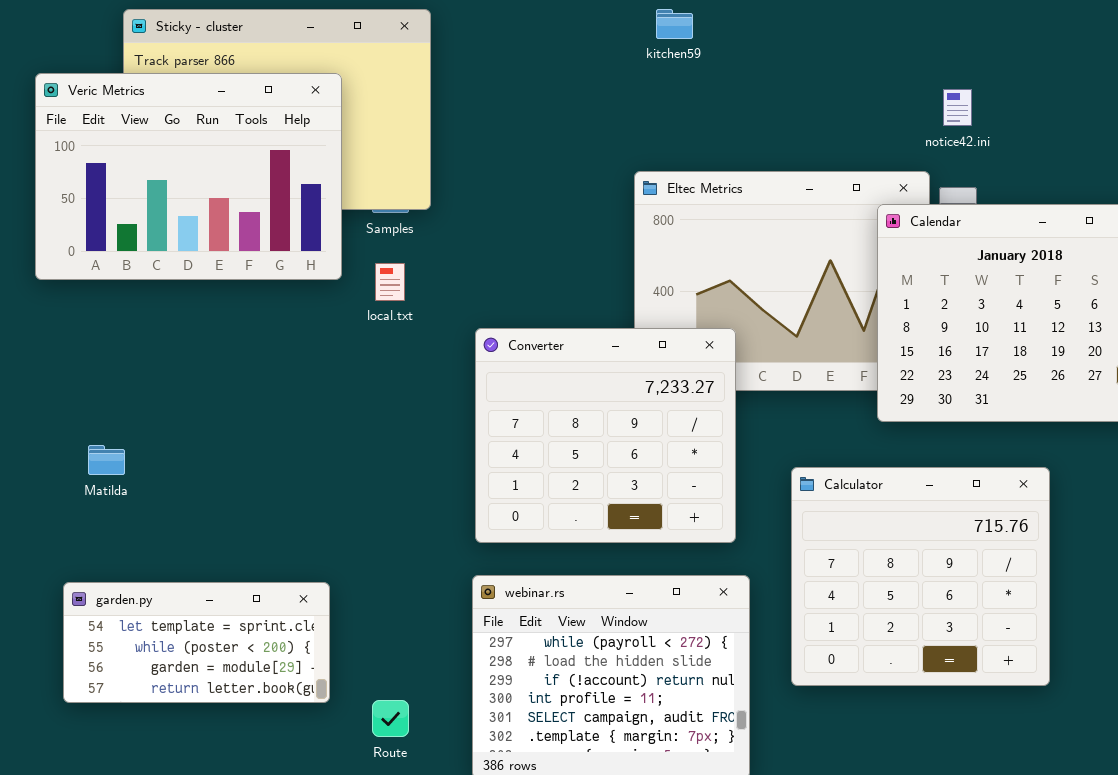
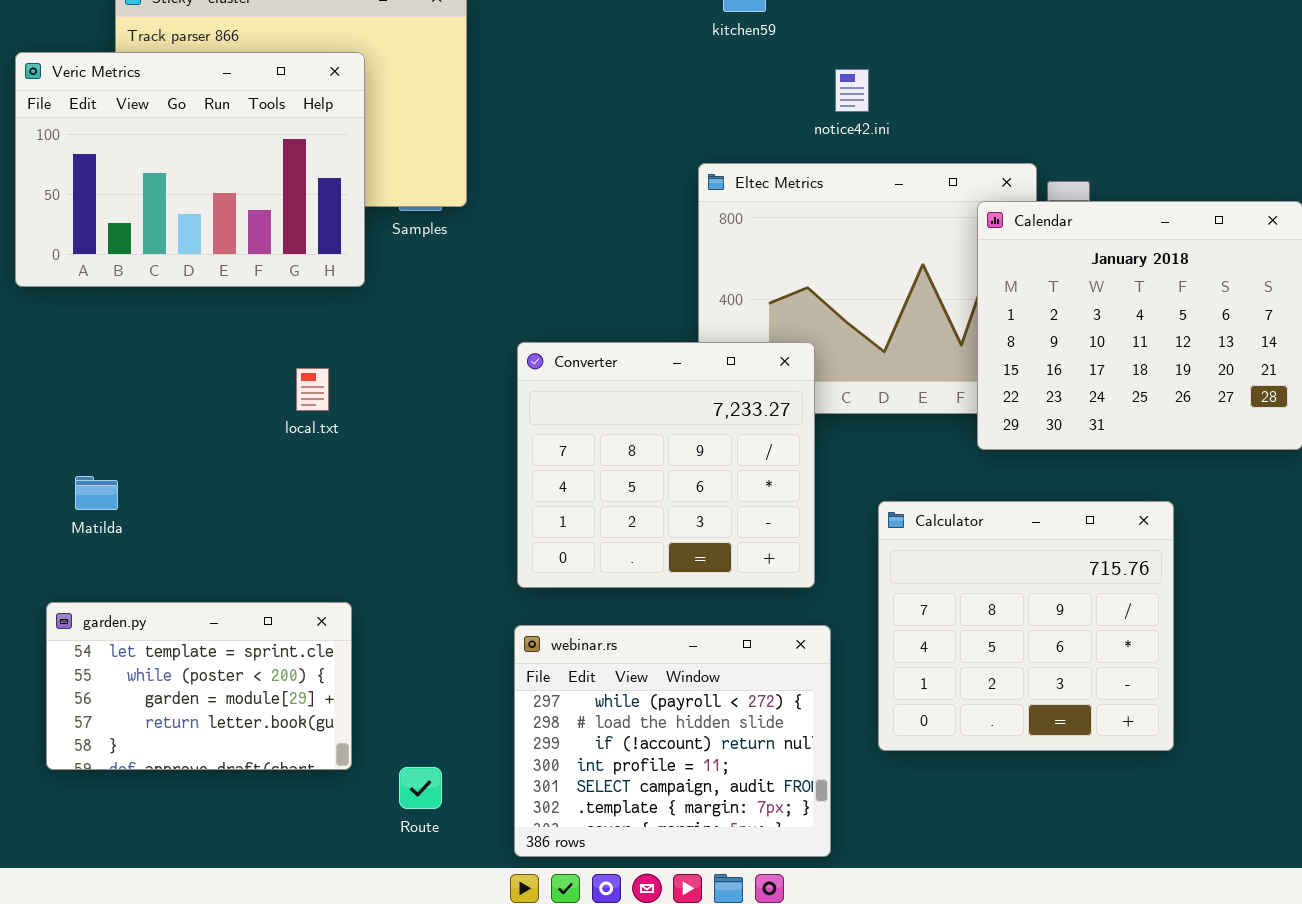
notice42.ini: [943,89,972,126] -> [835,69,869,112], moved
local.txt: [375,263,405,301] -> [296,368,329,411], moved
garden.py: [63,582,330,703] -> [46,602,352,770], resized

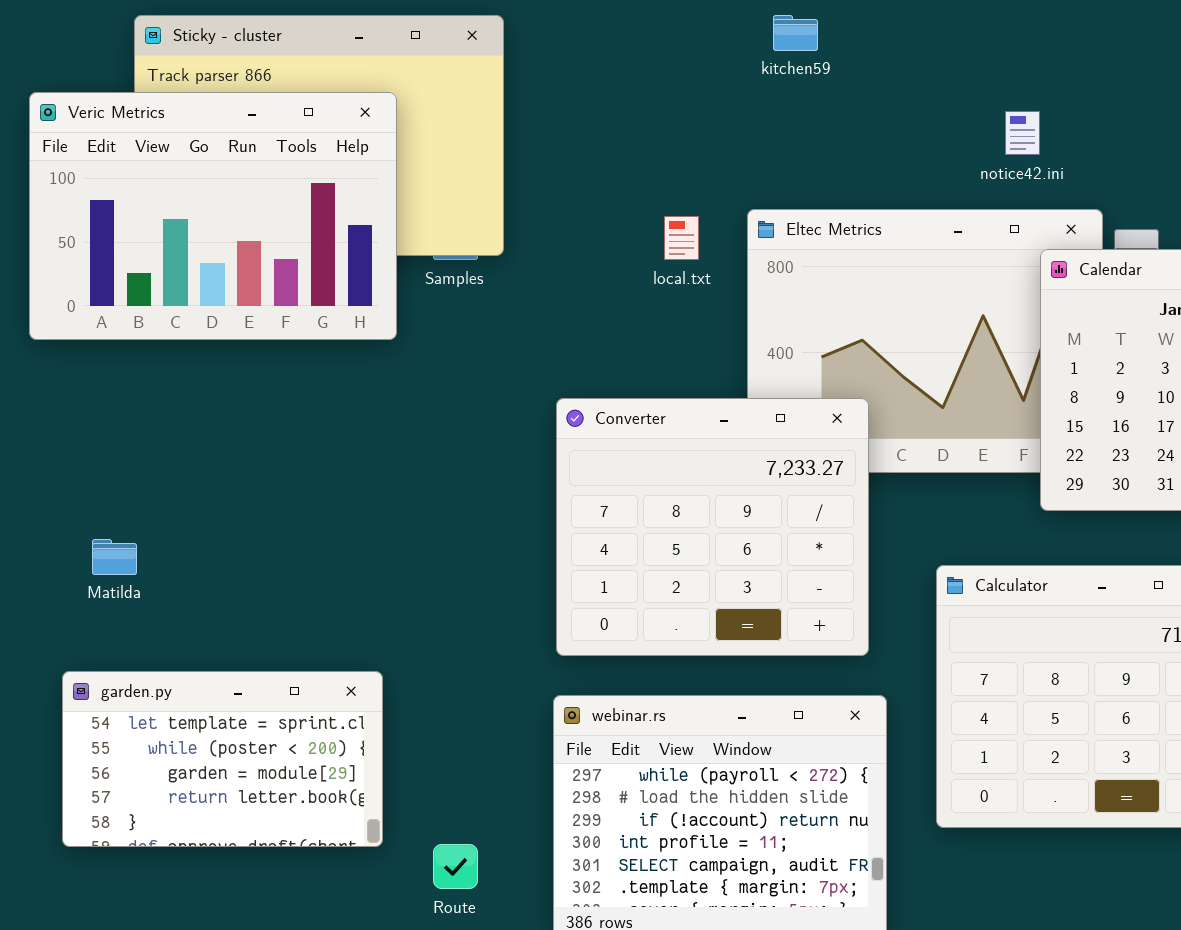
notice42.ini: [835,69,869,112] -> [1005,111,1040,155], moved
local.txt: [296,368,329,411] -> [664,216,699,260], moved

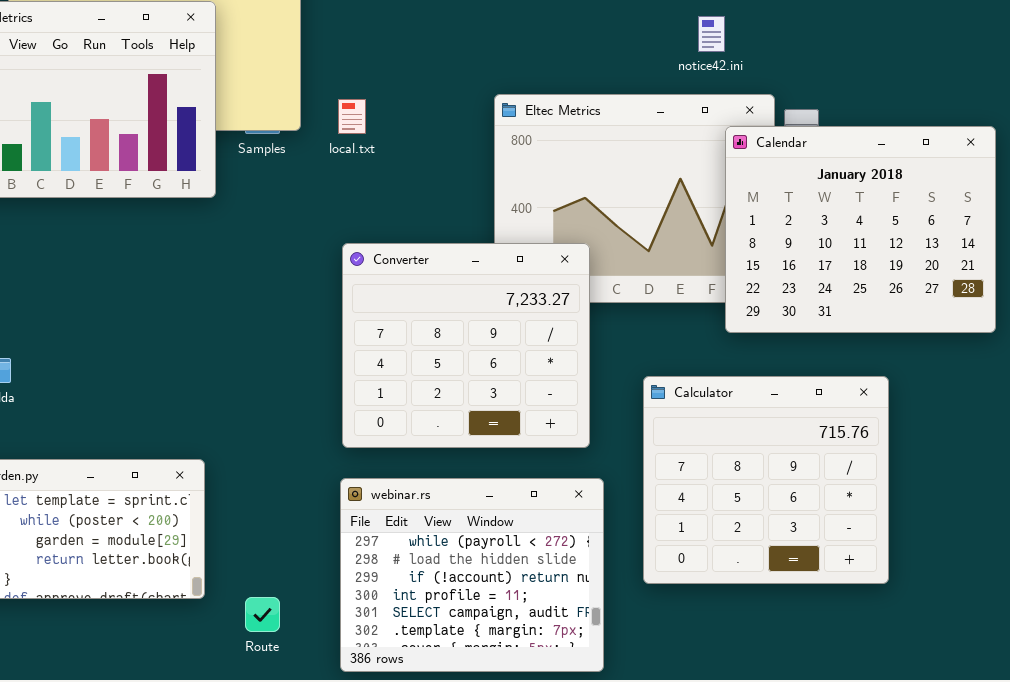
local.txt: [664,216,699,260] -> [338,99,366,134], moved

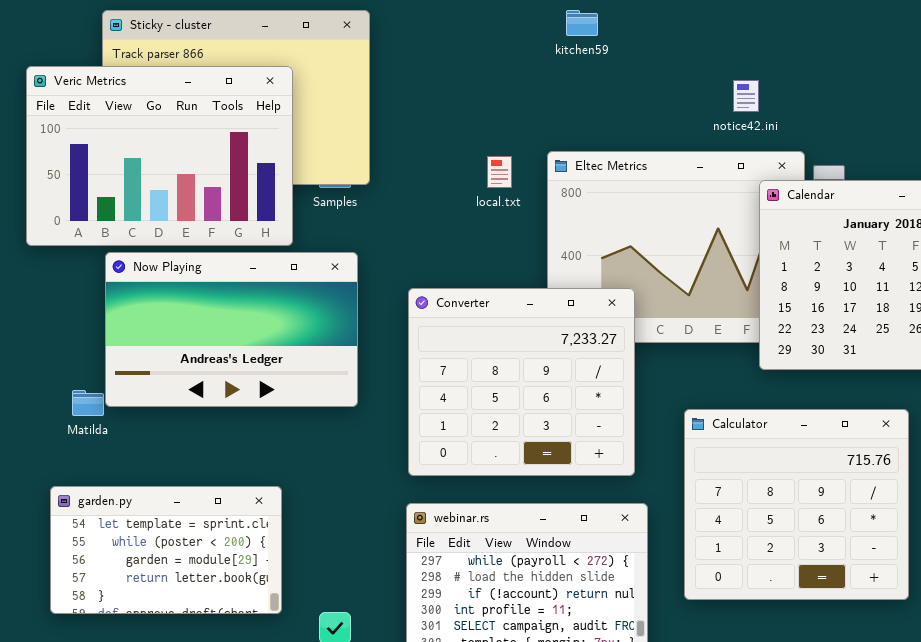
local.txt: [338,99,366,134] -> [487,156,512,188], moved
Now Playing: none -> [105,252,358,407], opened

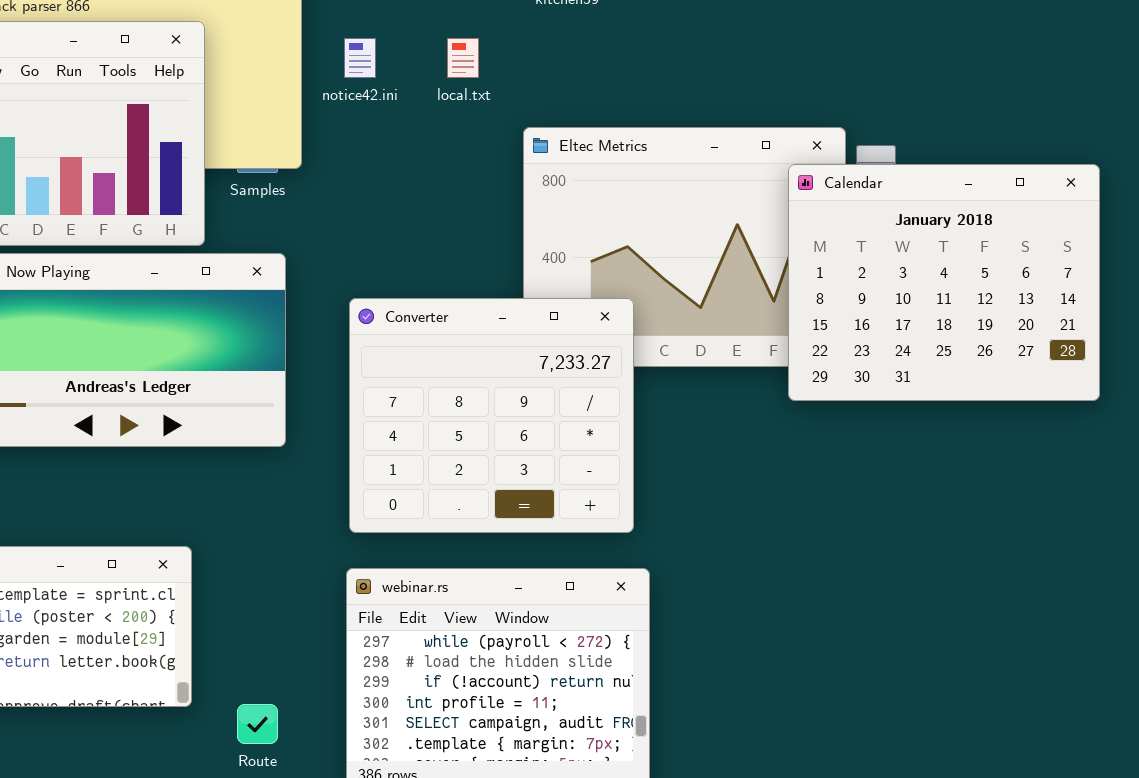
notice42.ini: [733,80,759,112] -> [344,38,376,78], moved
local.txt: [487,156,512,188] -> [447,38,479,78], moved
Calculator: [684,409,909,600] -> none, closed

